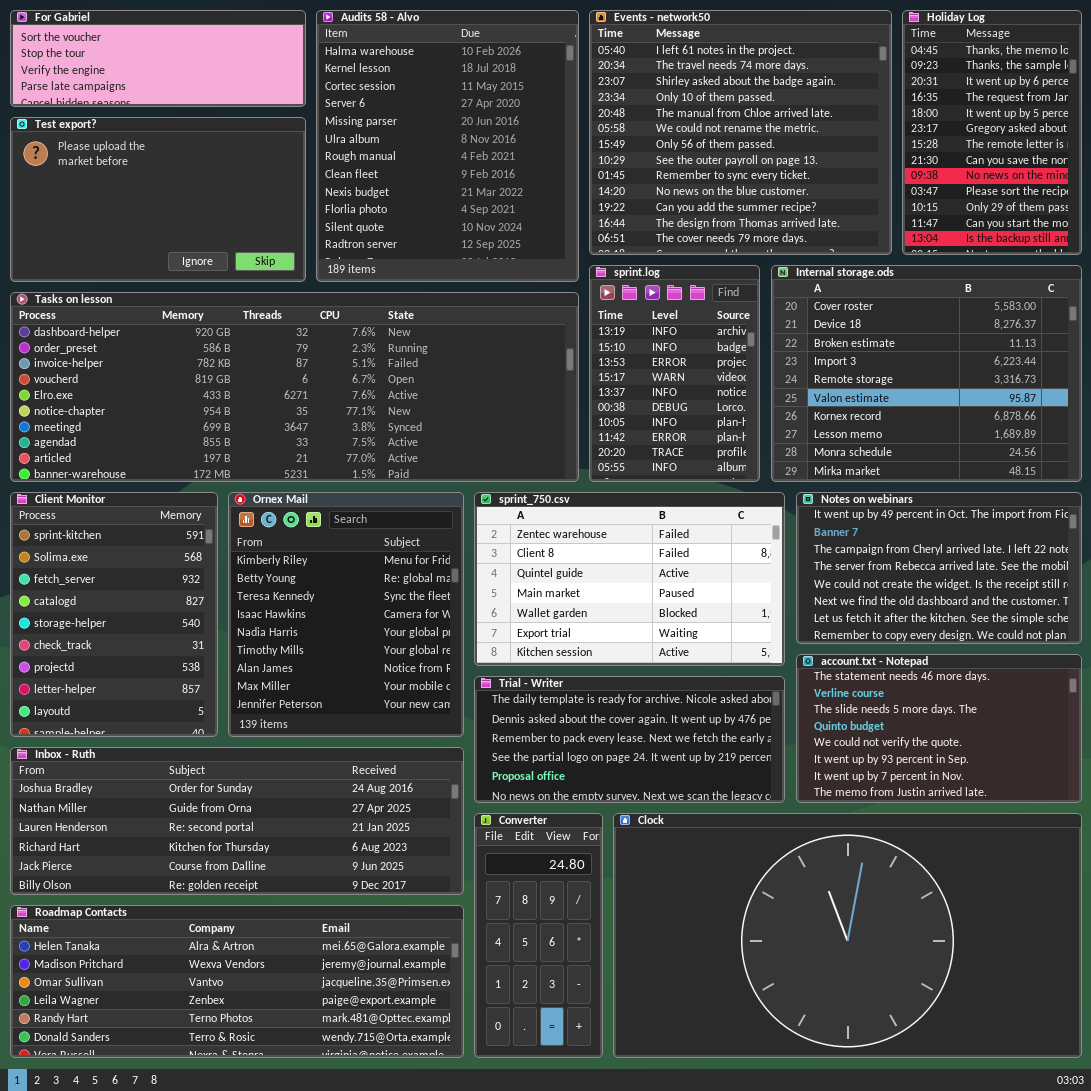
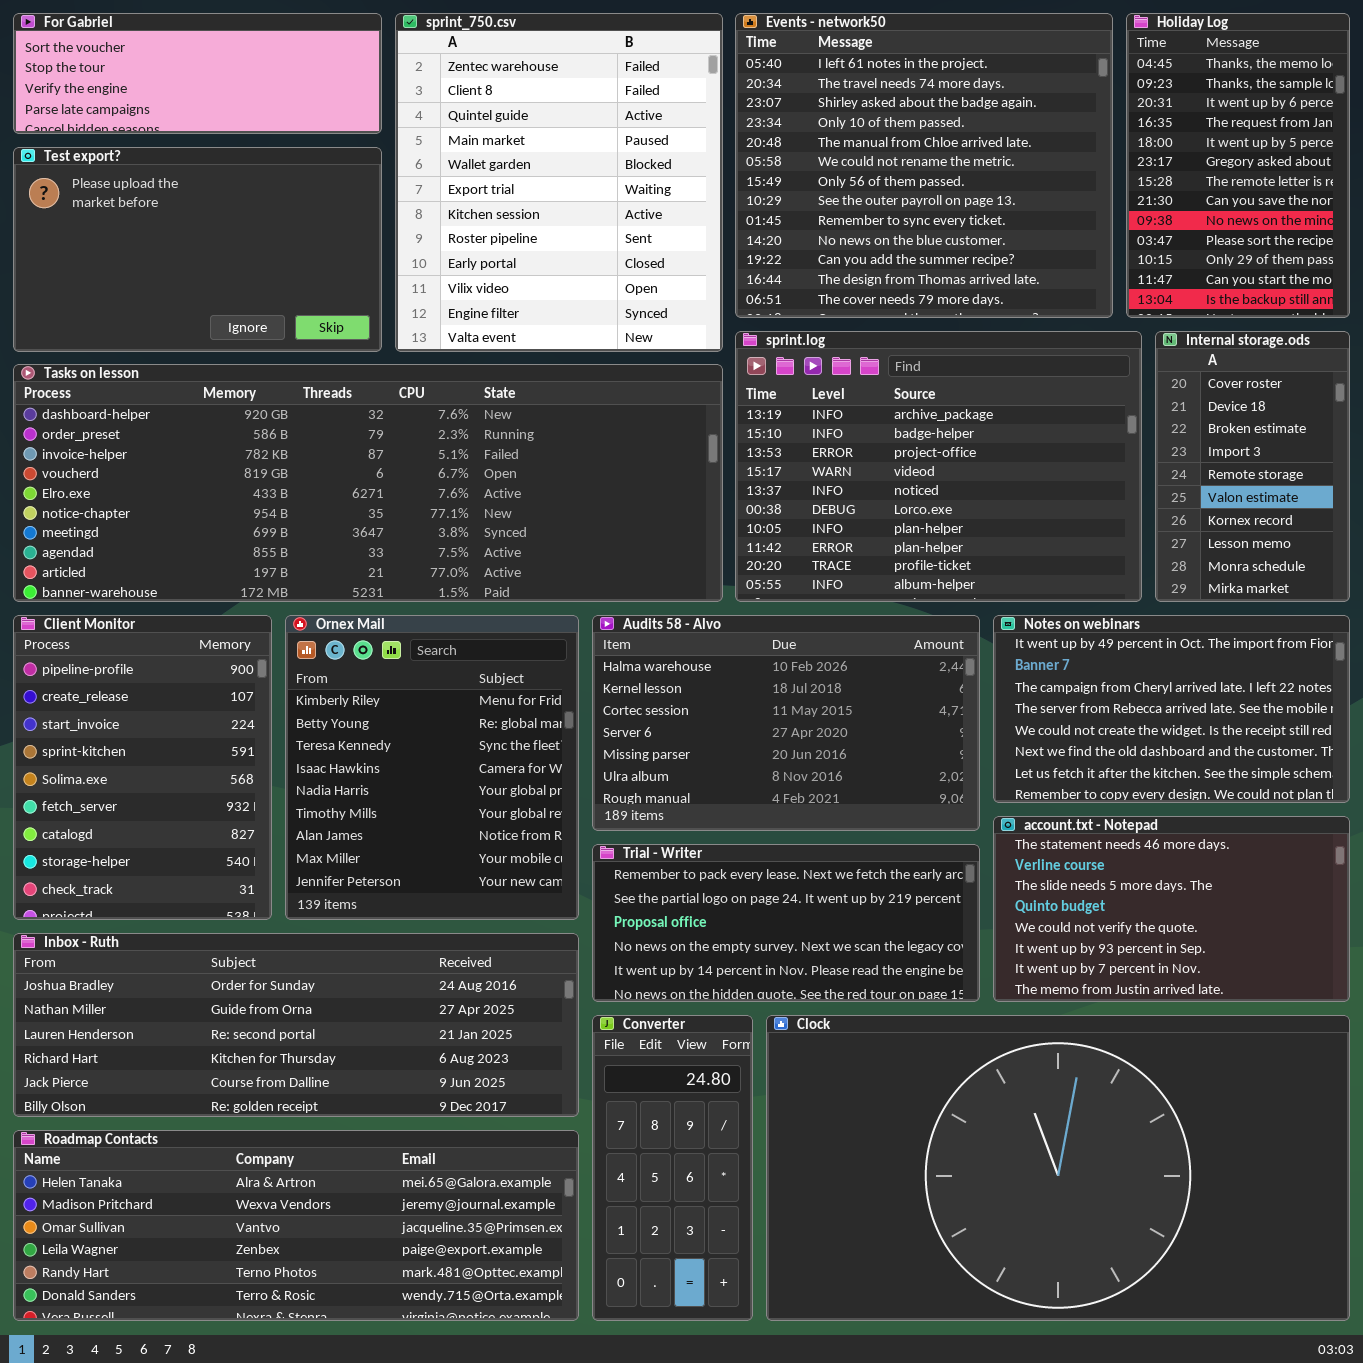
Audits 58 - Alvo: [316,10,579,282] -> [592,615,980,831], moved, resized
sprint.log: [589,265,760,482] -> [735,331,1142,602], resized
Internal storage.ods: [771,265,1082,482] -> [1155,331,1350,602], resized
Client Monitor: [10,492,218,737] -> [13,615,272,920], scrolled up 3 rows
sprint_750.csv: [474,492,785,666] -> [395,13,723,352], moved, resized
Trial - Writer: [474,676,785,803] -> [592,844,980,1002], scrolled down 2 rows

